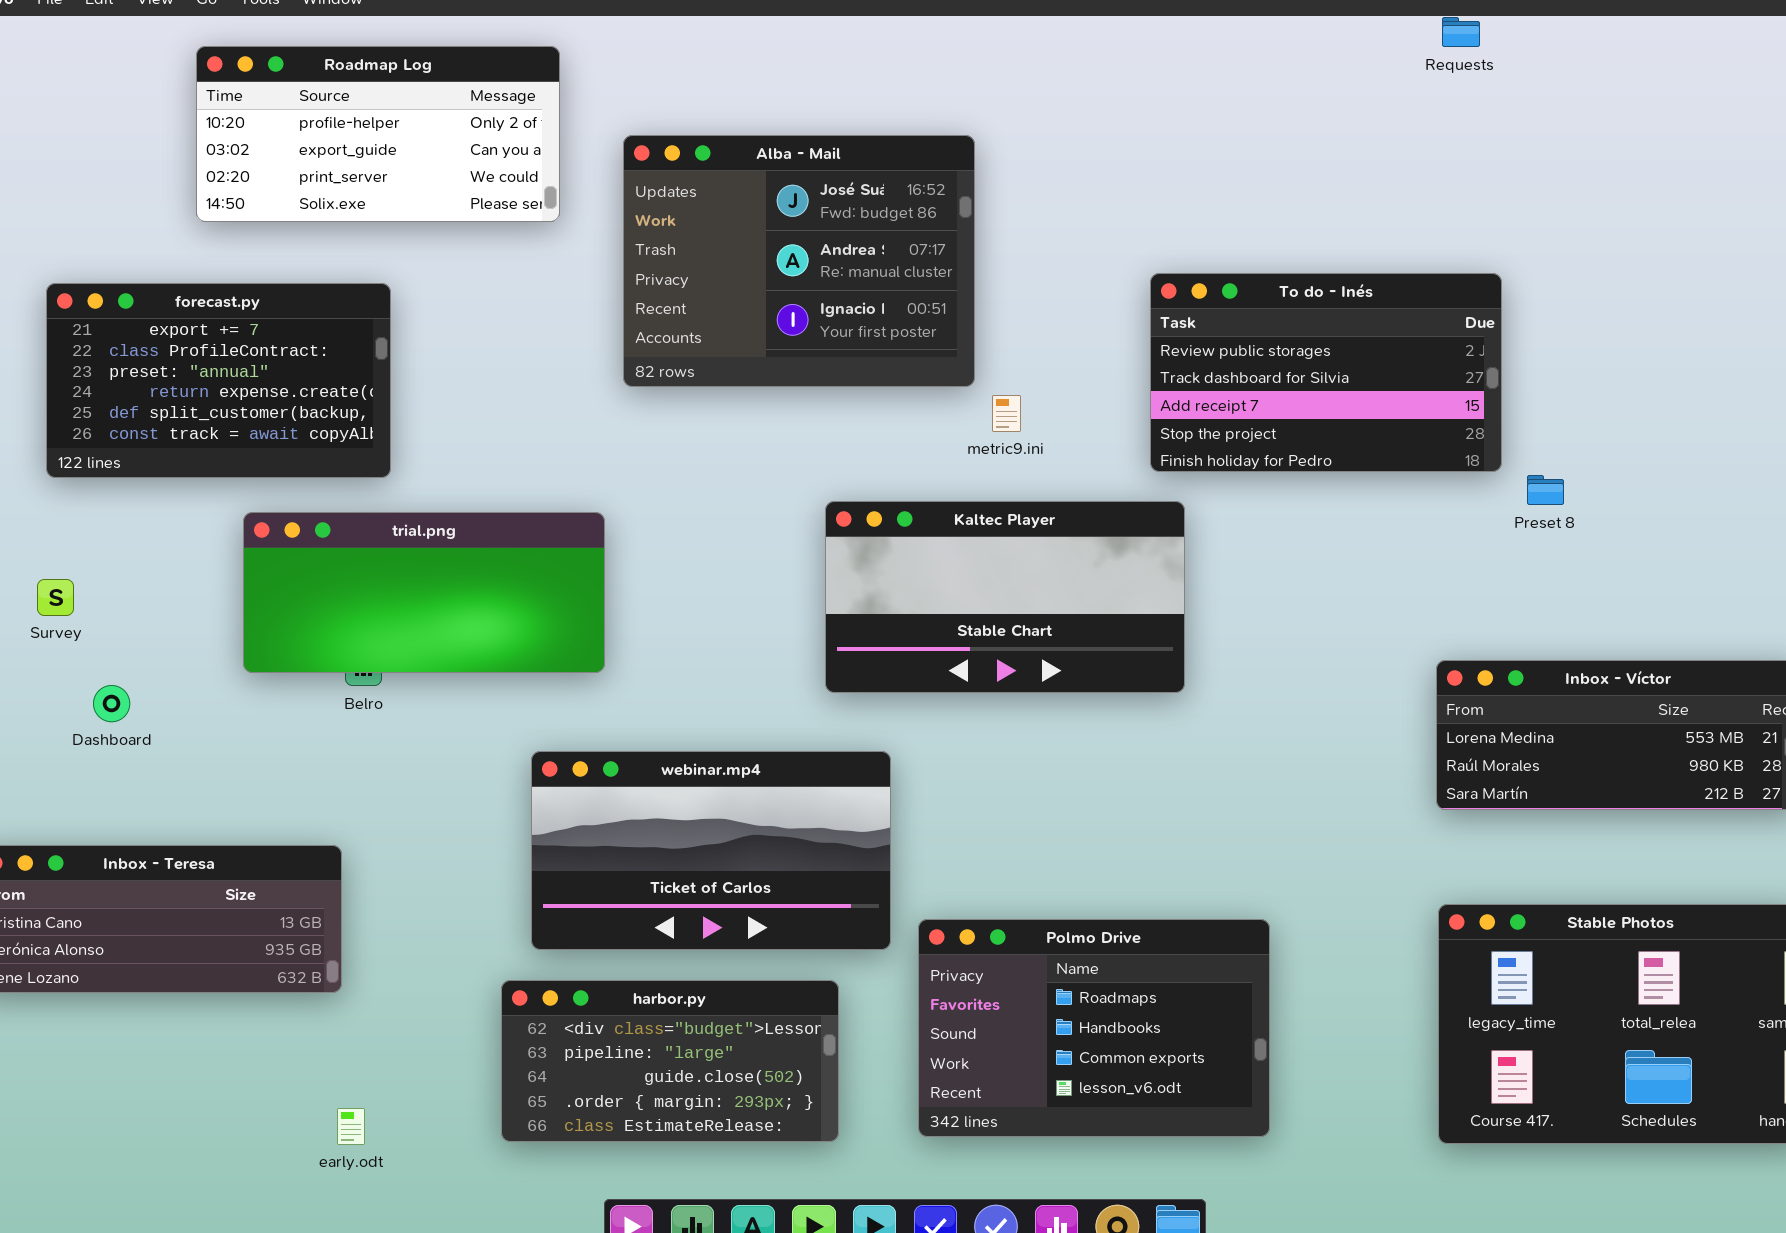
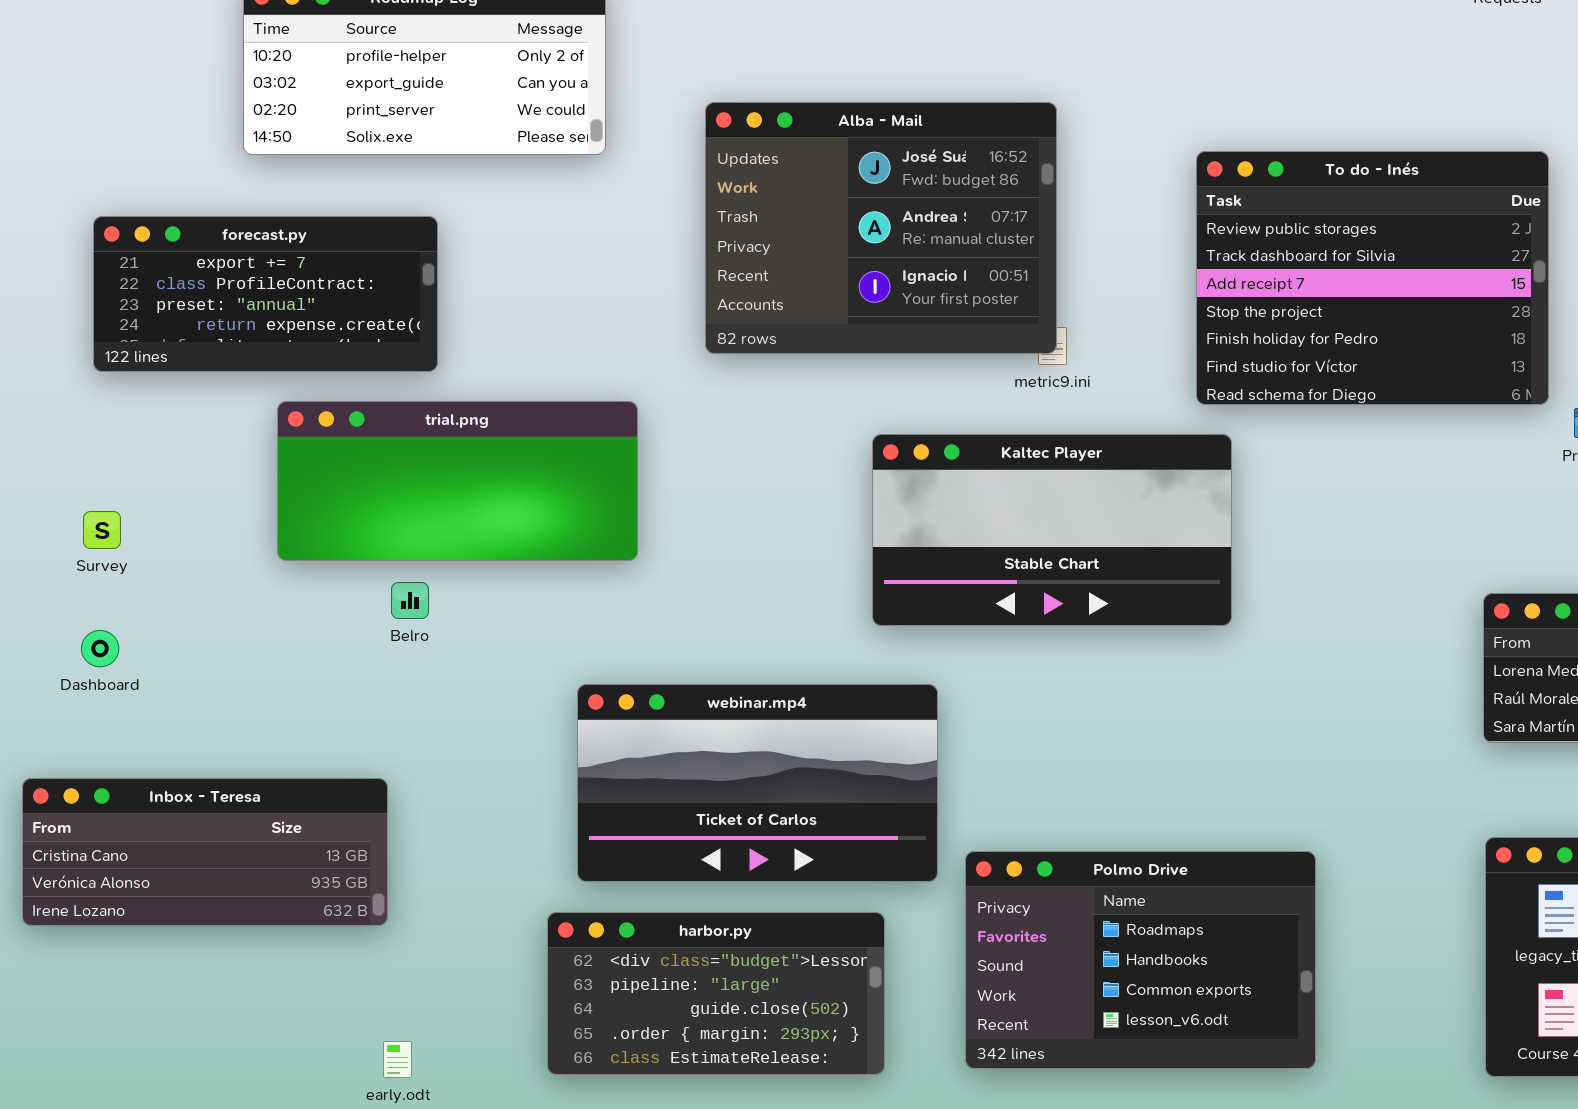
Alba - Mail: [623,135,975,387] -> [705,102,1057,354], moved
To do - Inés: [1150,273,1502,472] -> [1196,151,1549,405], resized
forecast.py: [46,283,391,478] -> [93,216,438,372], resized
trial.png: [243,512,605,673] -> [277,401,638,561], moved
Dashboard: [93,685,130,722] -> [81,630,119,667], moved

